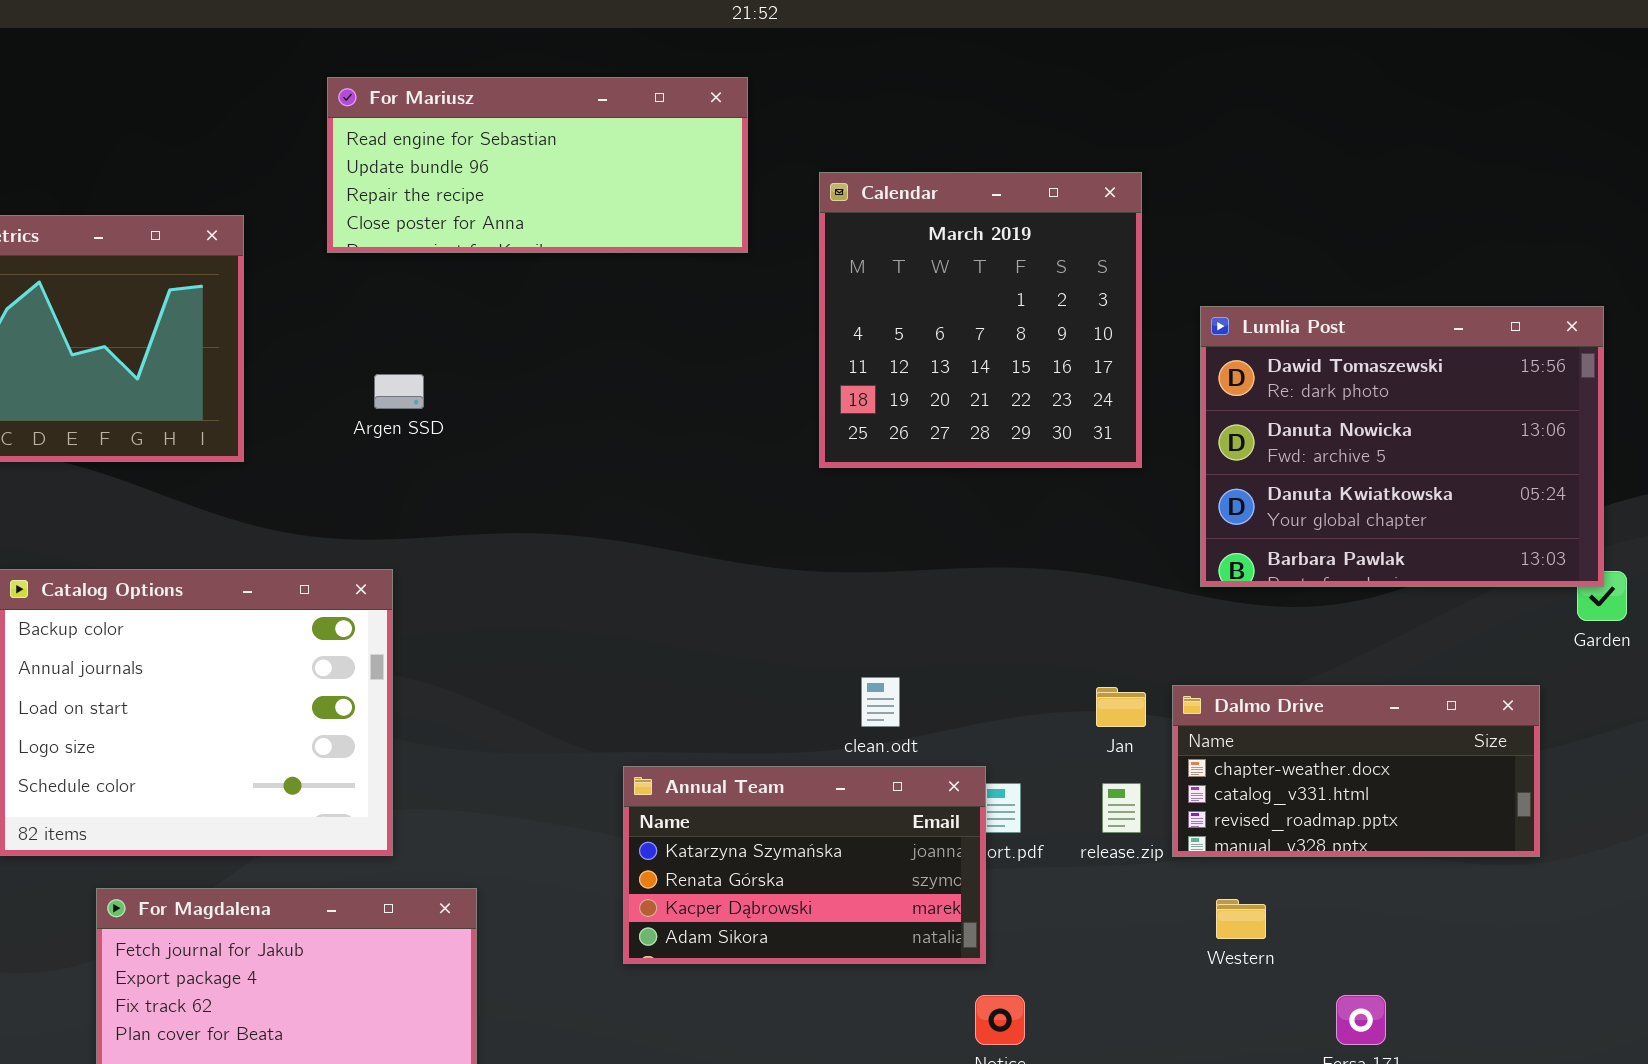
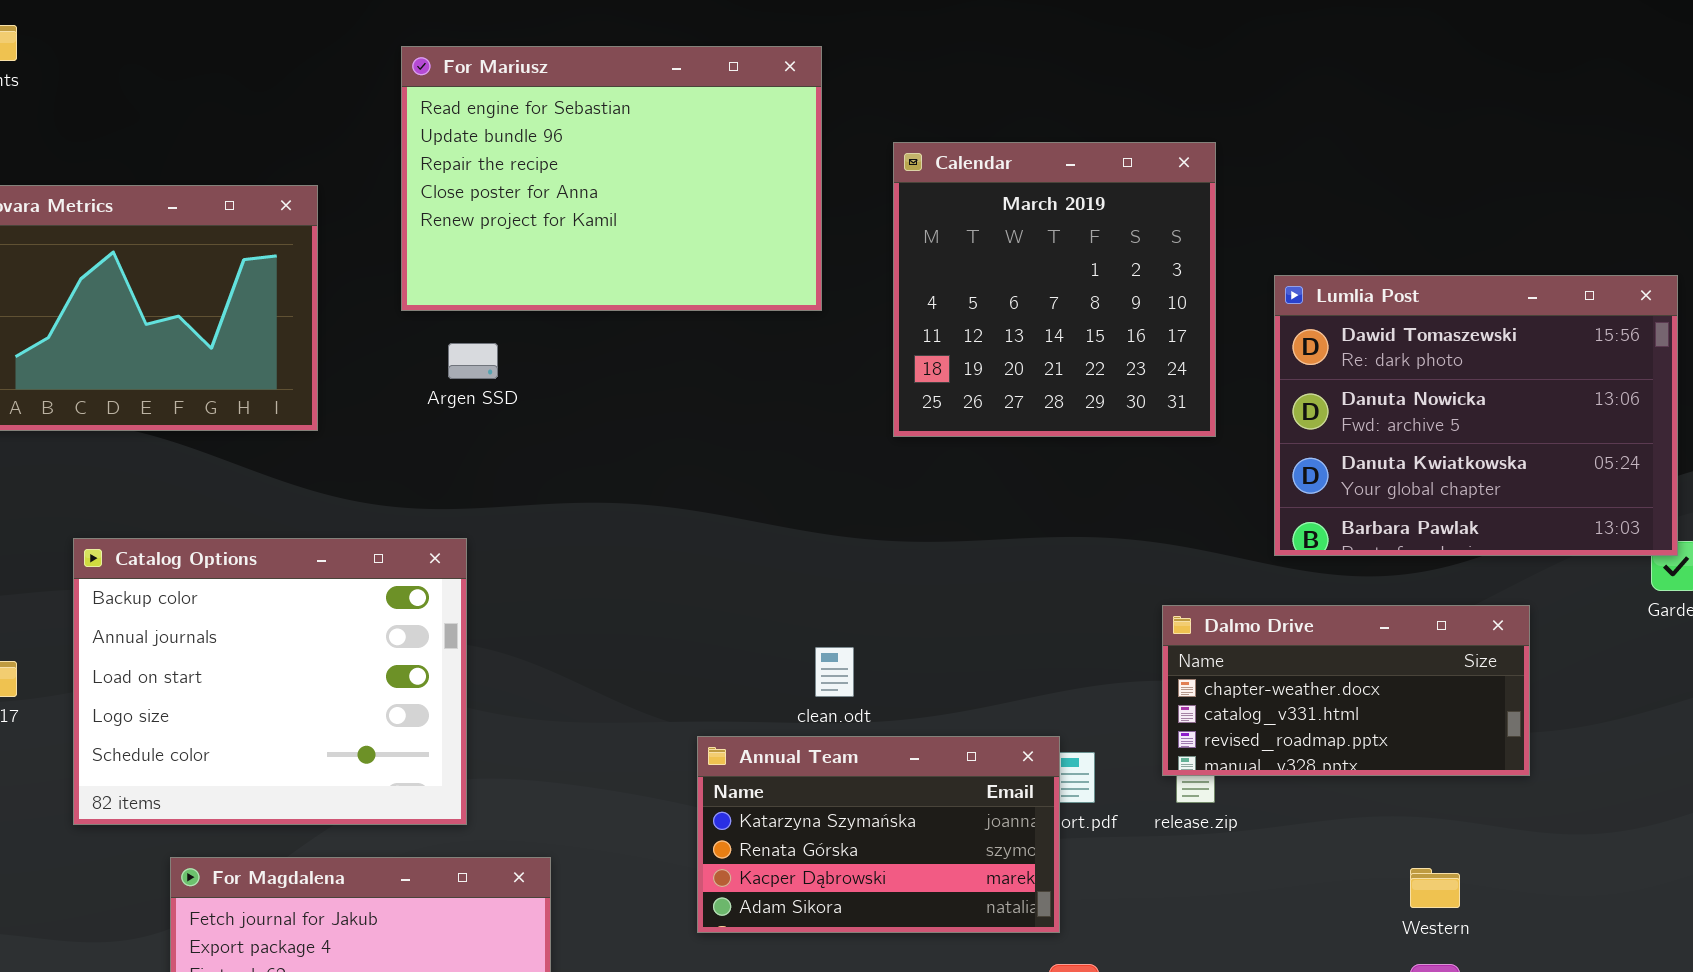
For Mariusz: [327,77,748,253] -> [401,46,822,311], resized
clean.odt: [861,677,900,727] -> [815,647,854,697], moved
Dalmo Drive: [1172,685,1540,857] -> [1162,605,1530,776], moved
Western: [1216,899,1266,939] -> [1410,868,1460,908], moved

